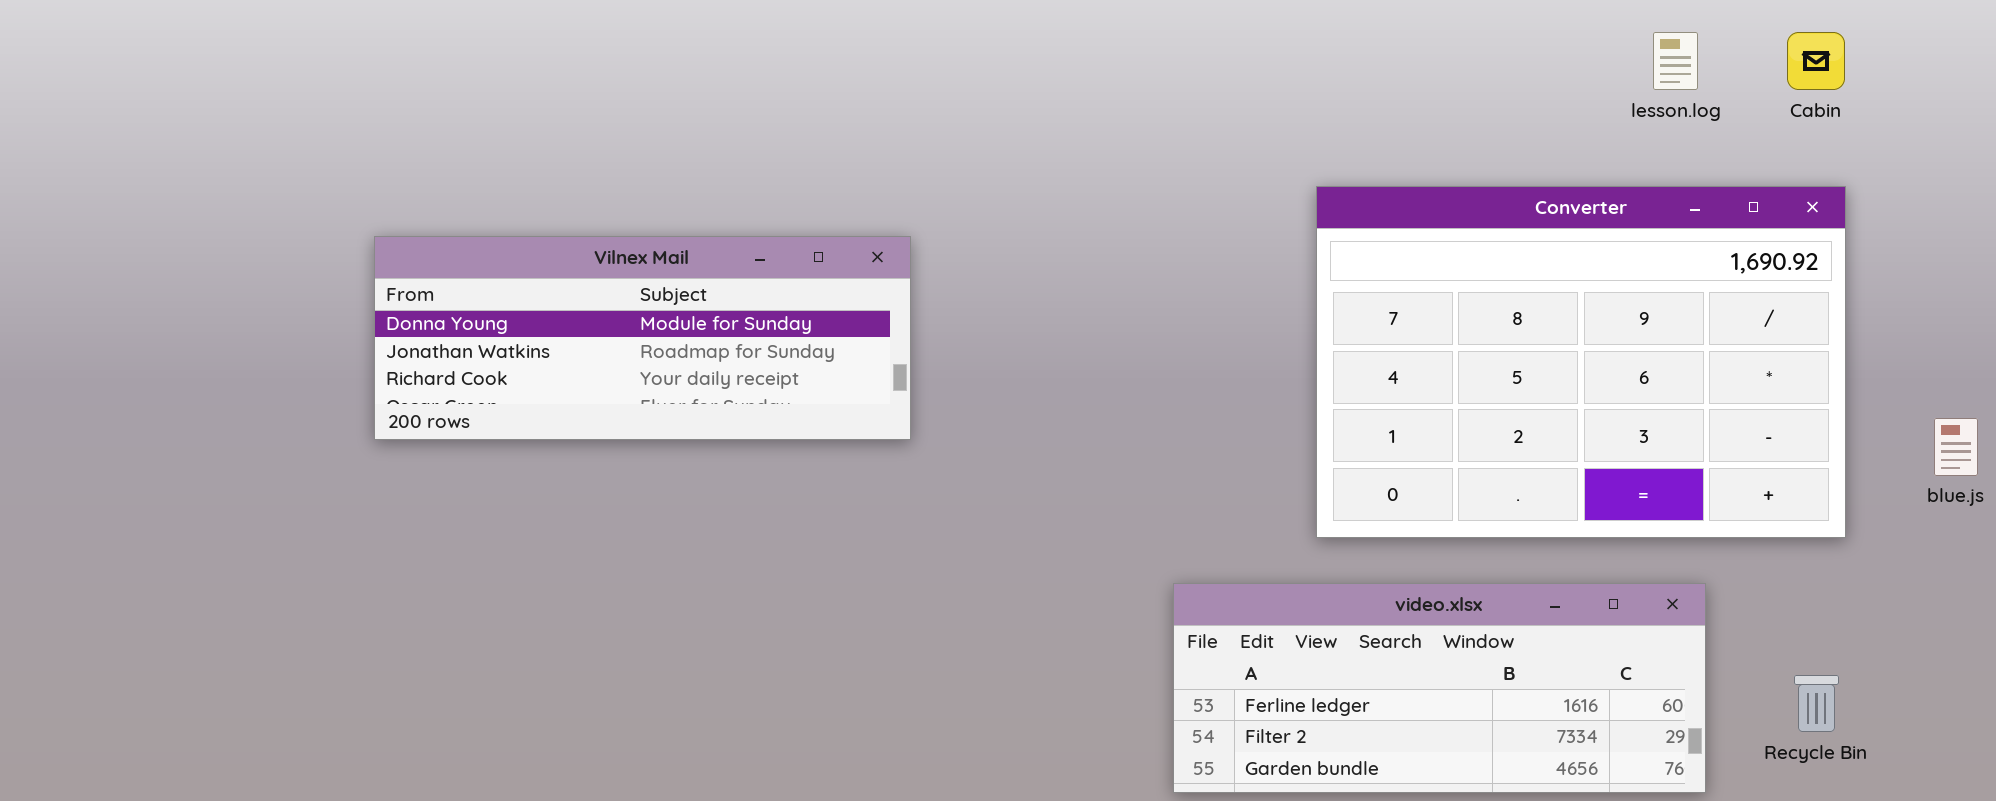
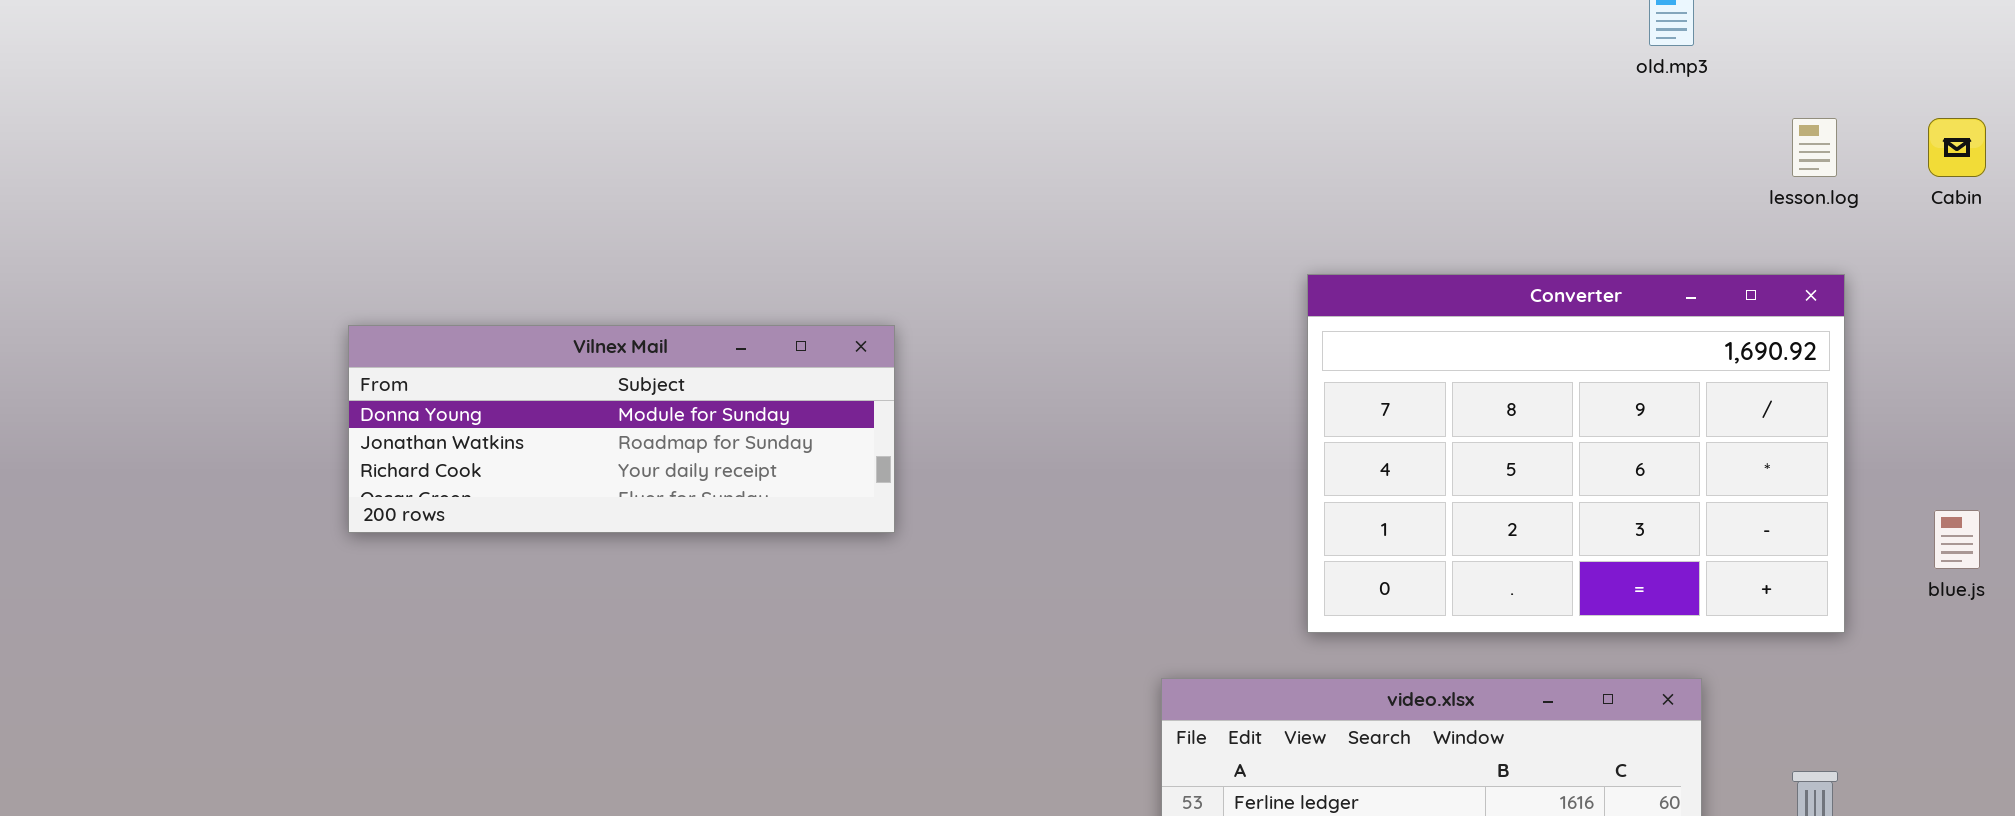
lesson.log: [1653,32,1698,90] -> [1792,118,1837,177], moved
Cabin: [1787,32,1845,90] -> [1928,118,1986,177], moved

